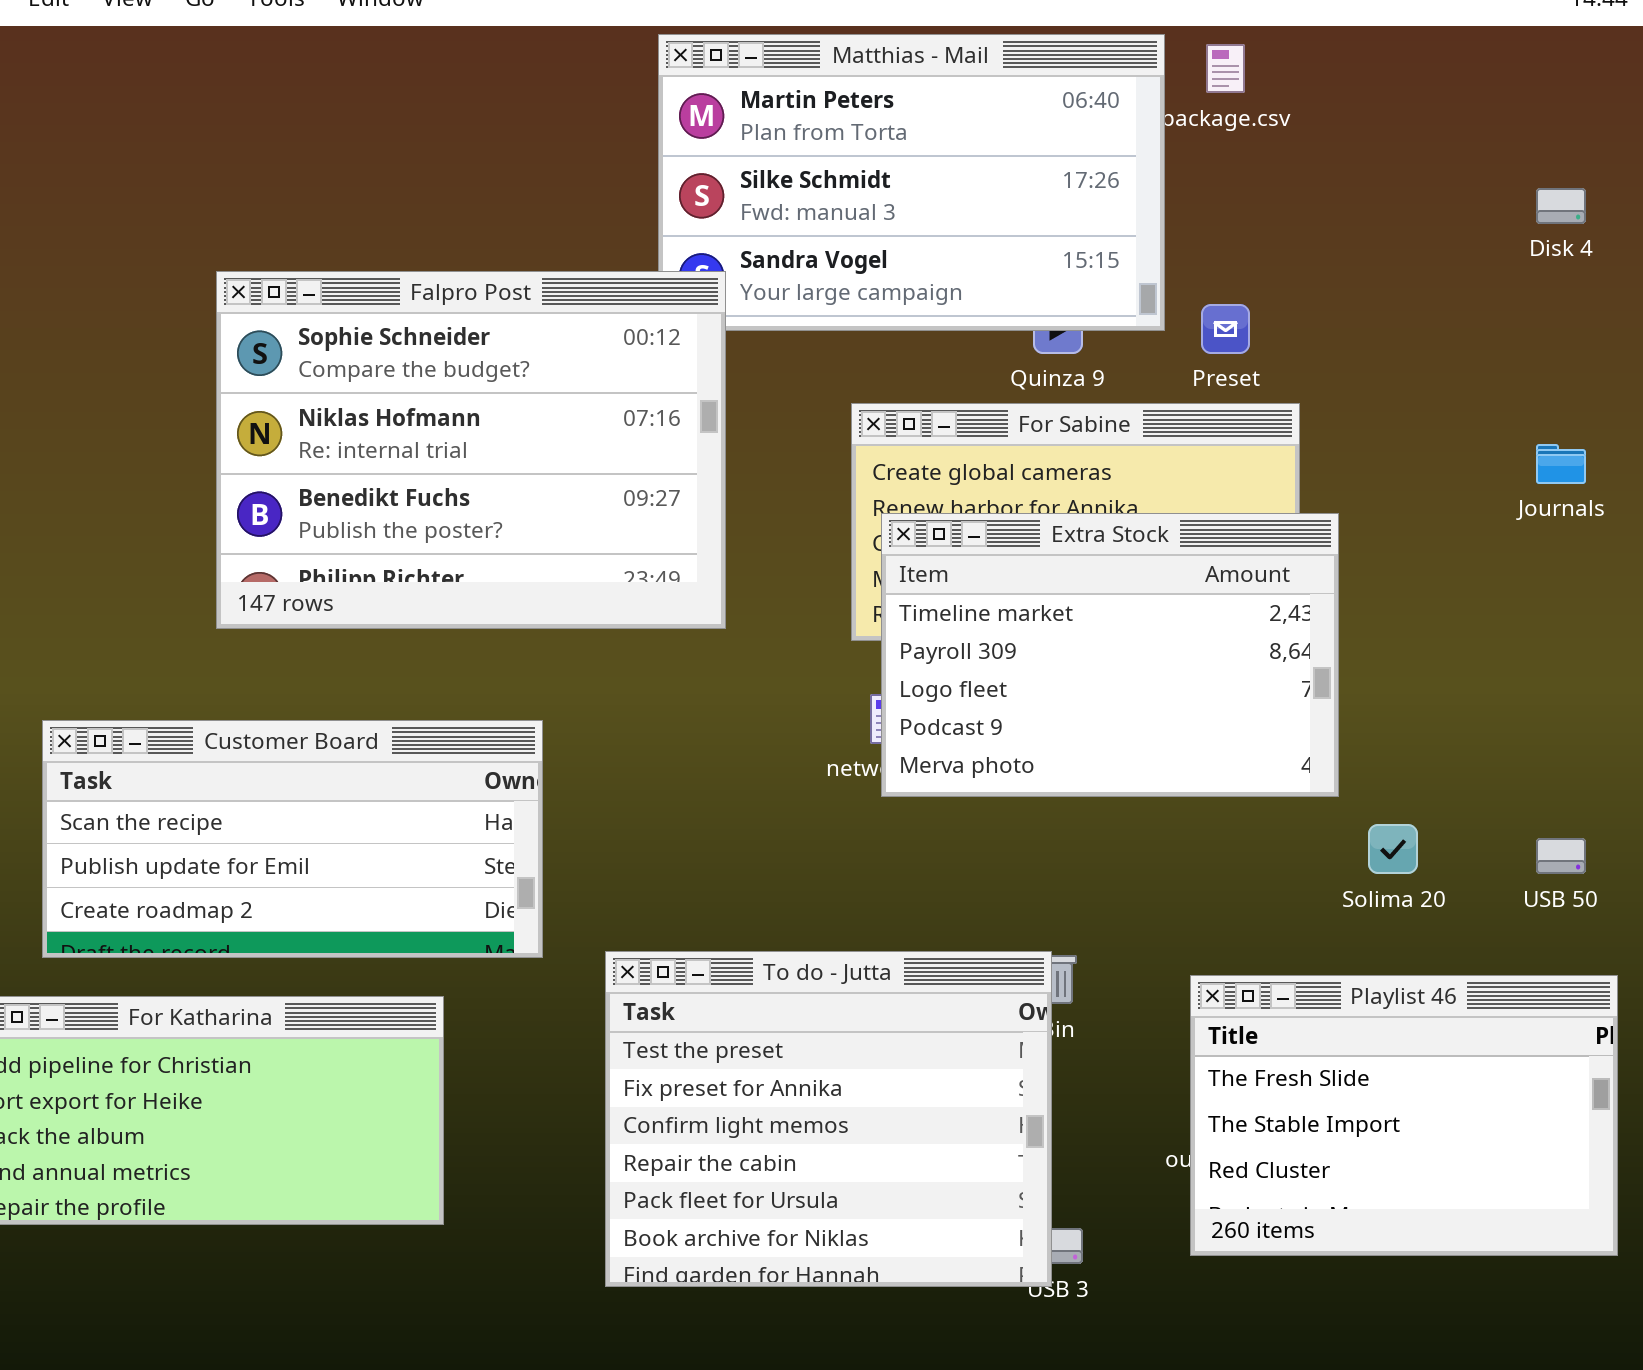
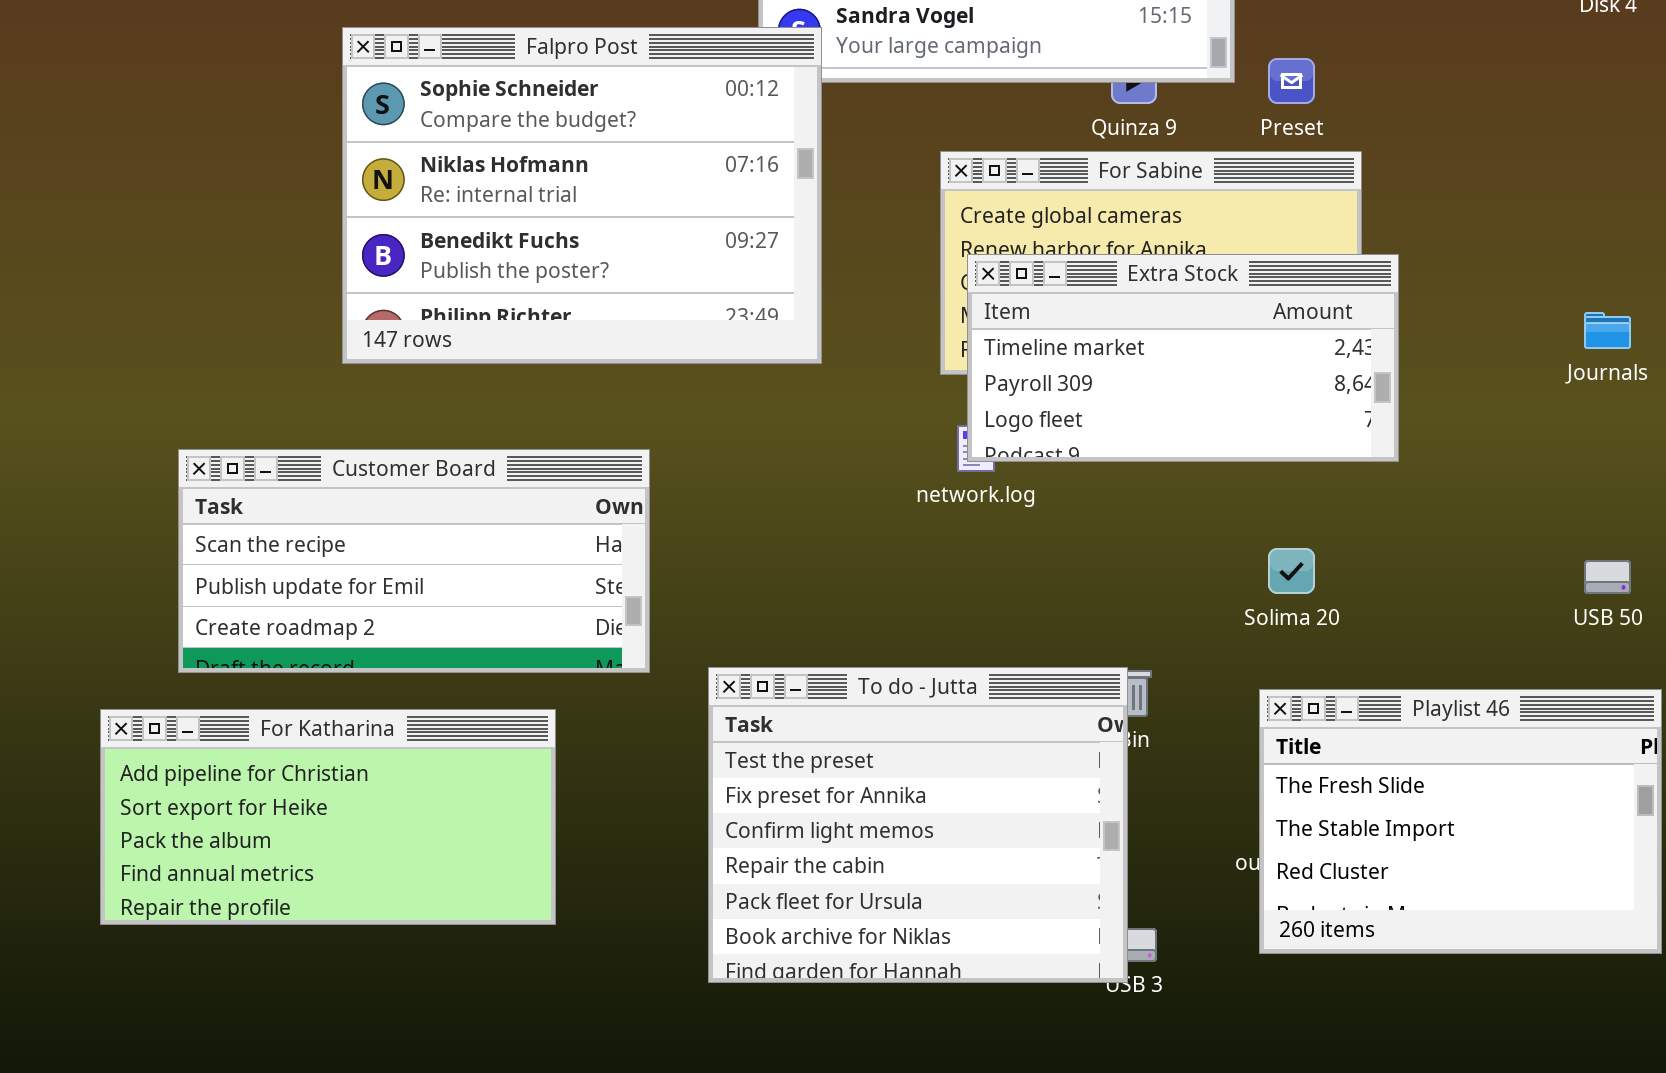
Journals: [1536,444,1586,484] -> [1584,312,1631,349], moved
Extra Stock: [881,513,1339,797] -> [967,254,1399,462], resized
Solima 20: [1368,824,1418,874] -> [1268,548,1315,594], moved

